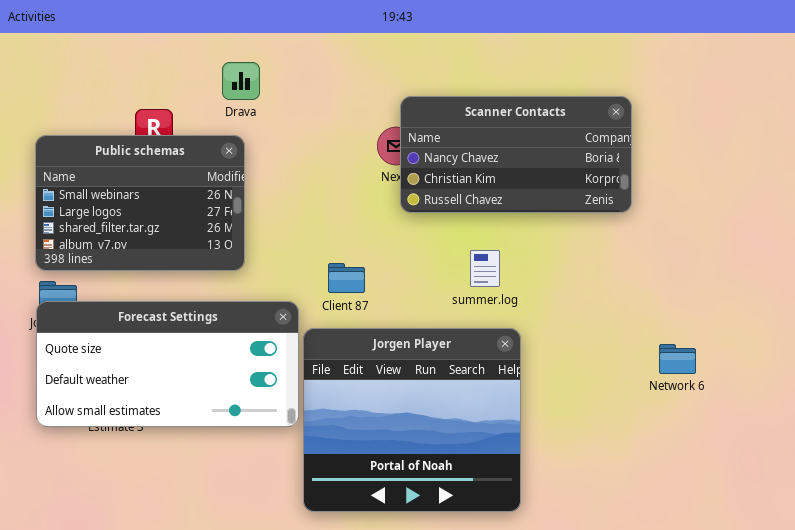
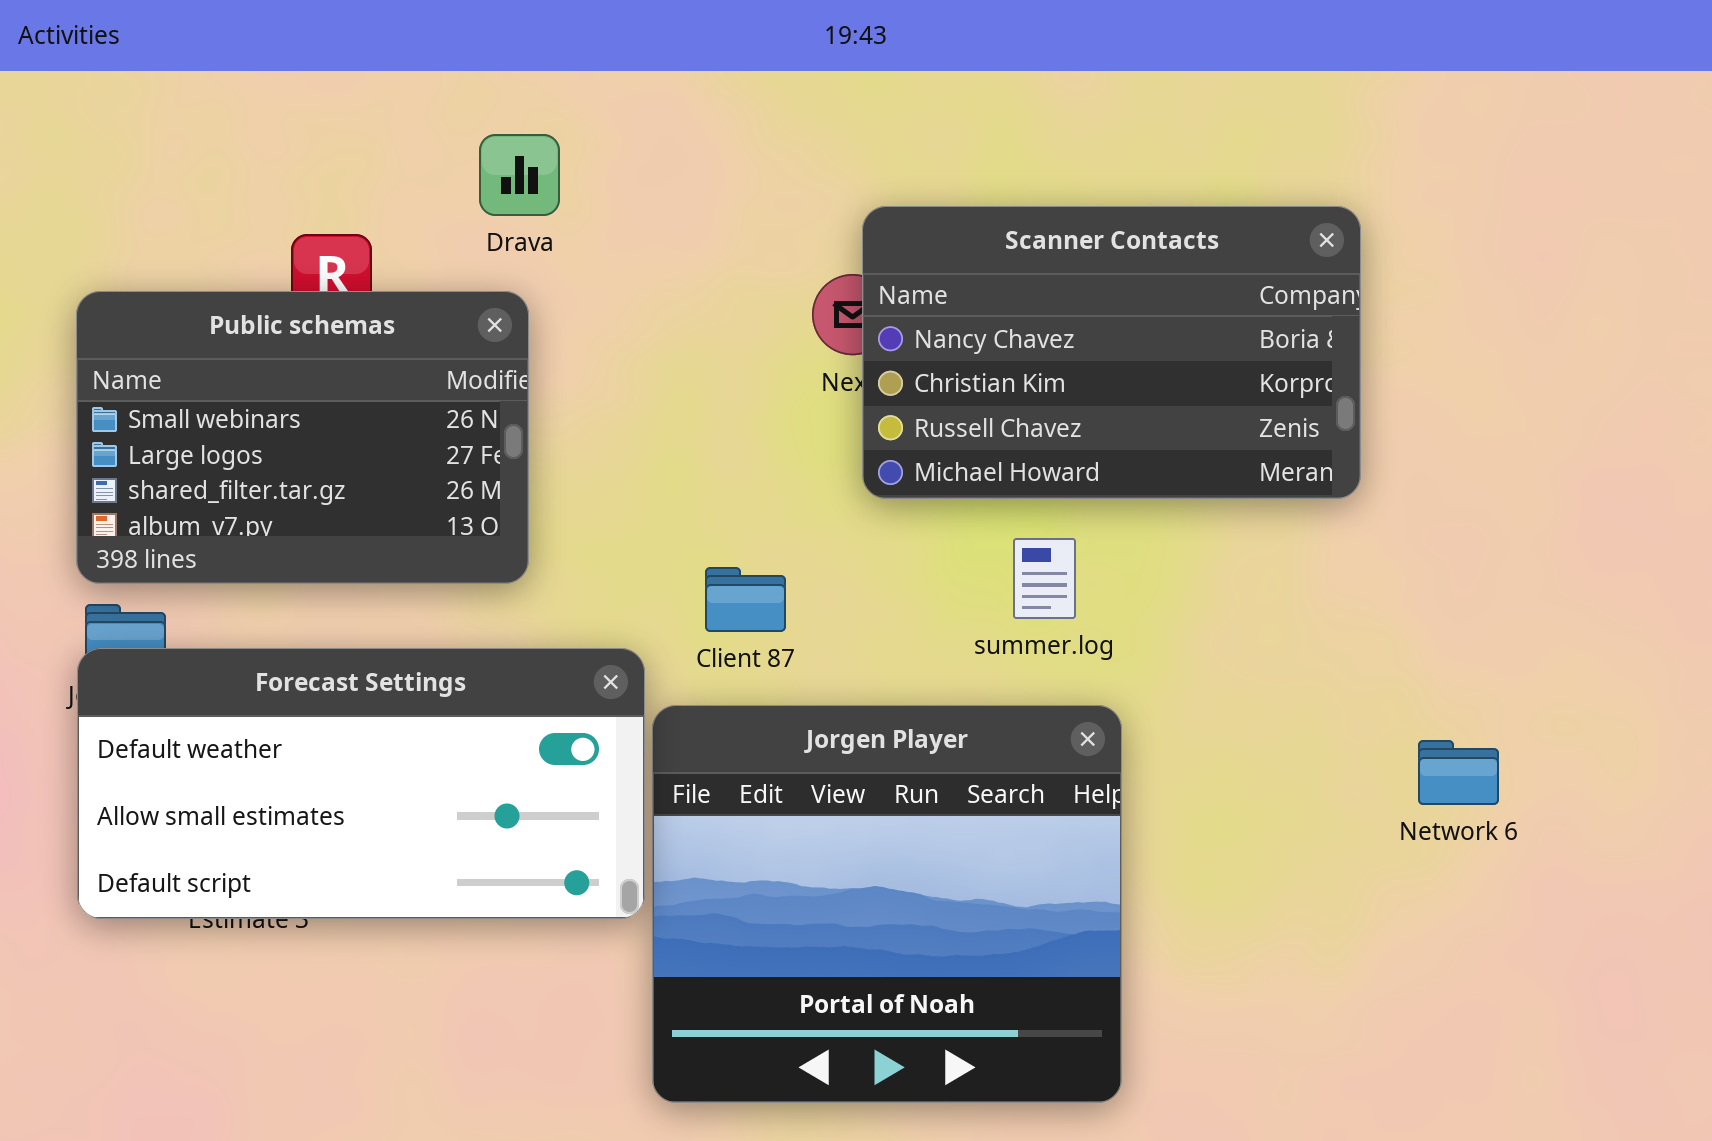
Scanner Contacts: [400,96,632,213] -> [862,206,1361,499], resized
Forecast Settings: [36,301,299,427] -> [77,648,645,919], scrolled down 1 row

